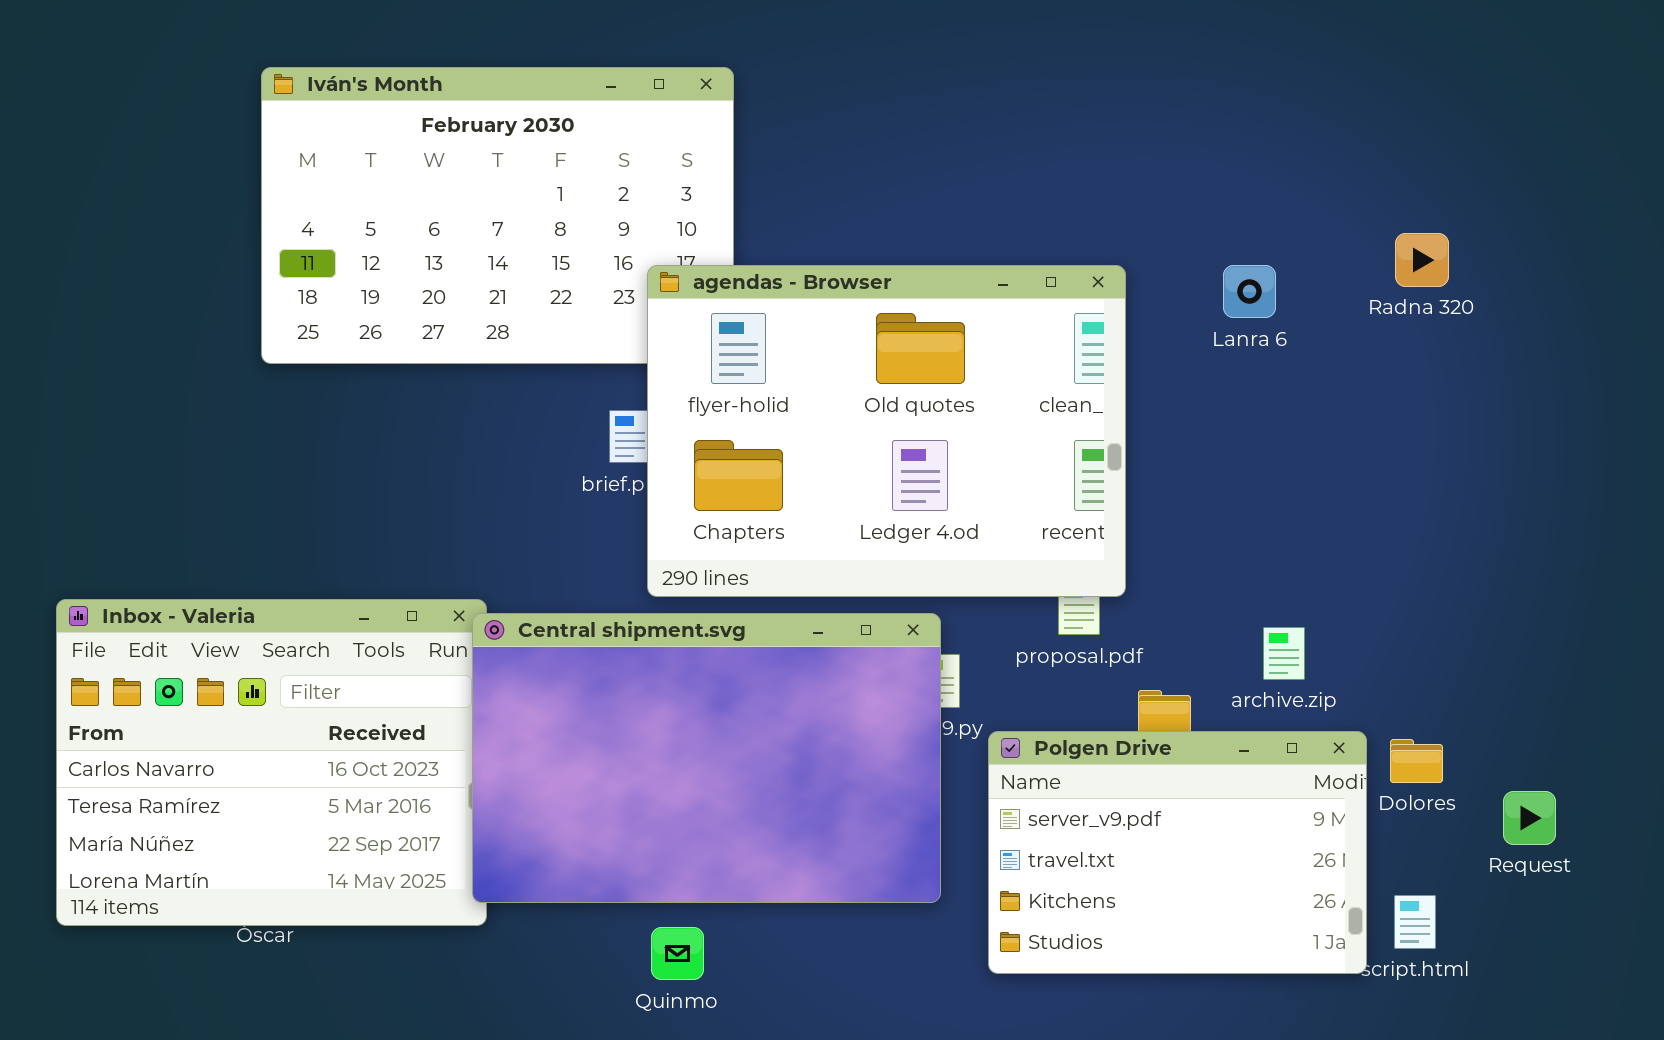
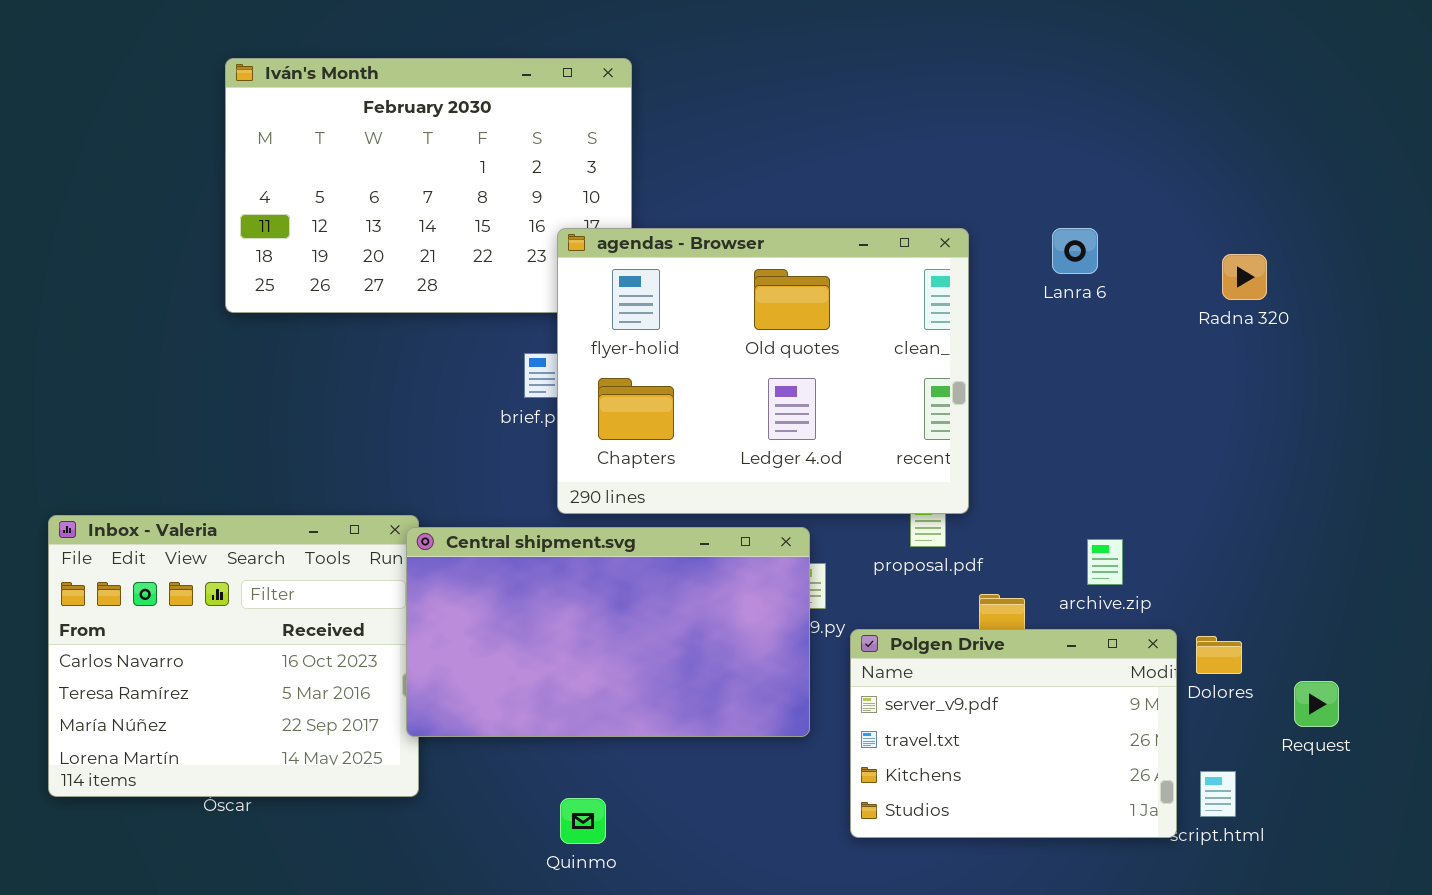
Radna 320: [1395,233,1449,287] -> [1222,254,1267,300], moved
Central shipment.svg: [472,613,941,903] -> [406,527,810,737], resized

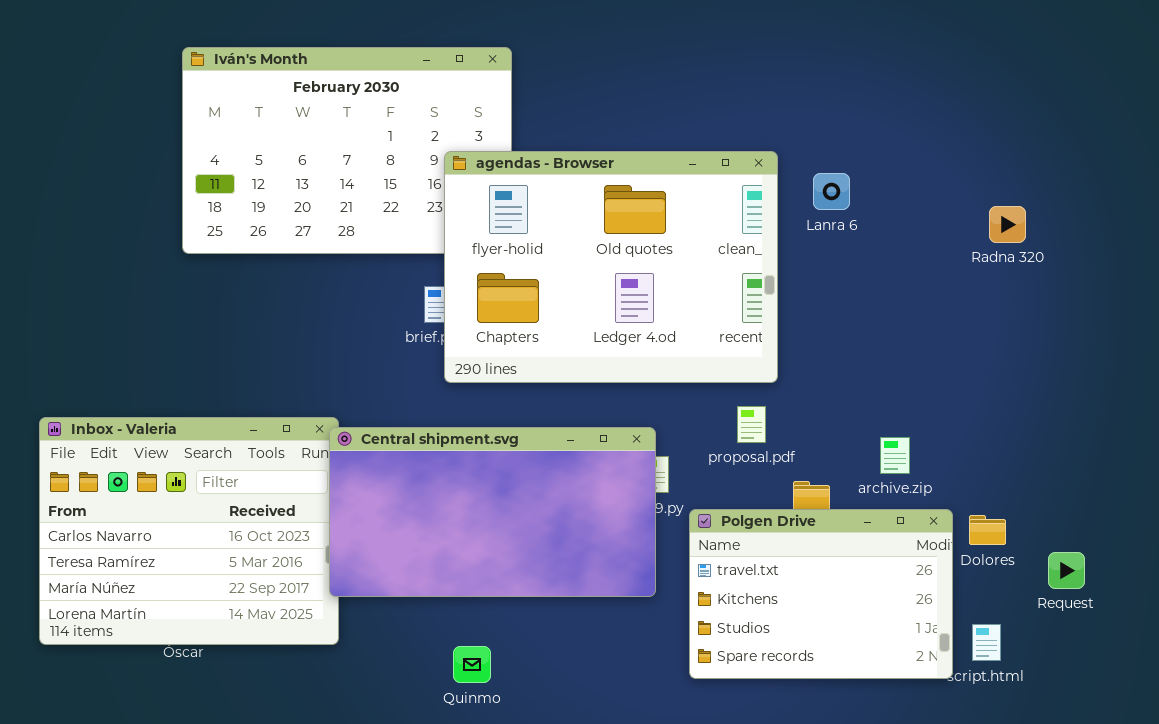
agendas - Browser: [557,228,969,514] -> [444,151,778,383], moved
Lanra 6: [1052,228,1098,274] -> [813,173,850,210], moved
Polgen Drive: [850,629,1177,838] -> [689,509,953,679], scrolled down 1 row

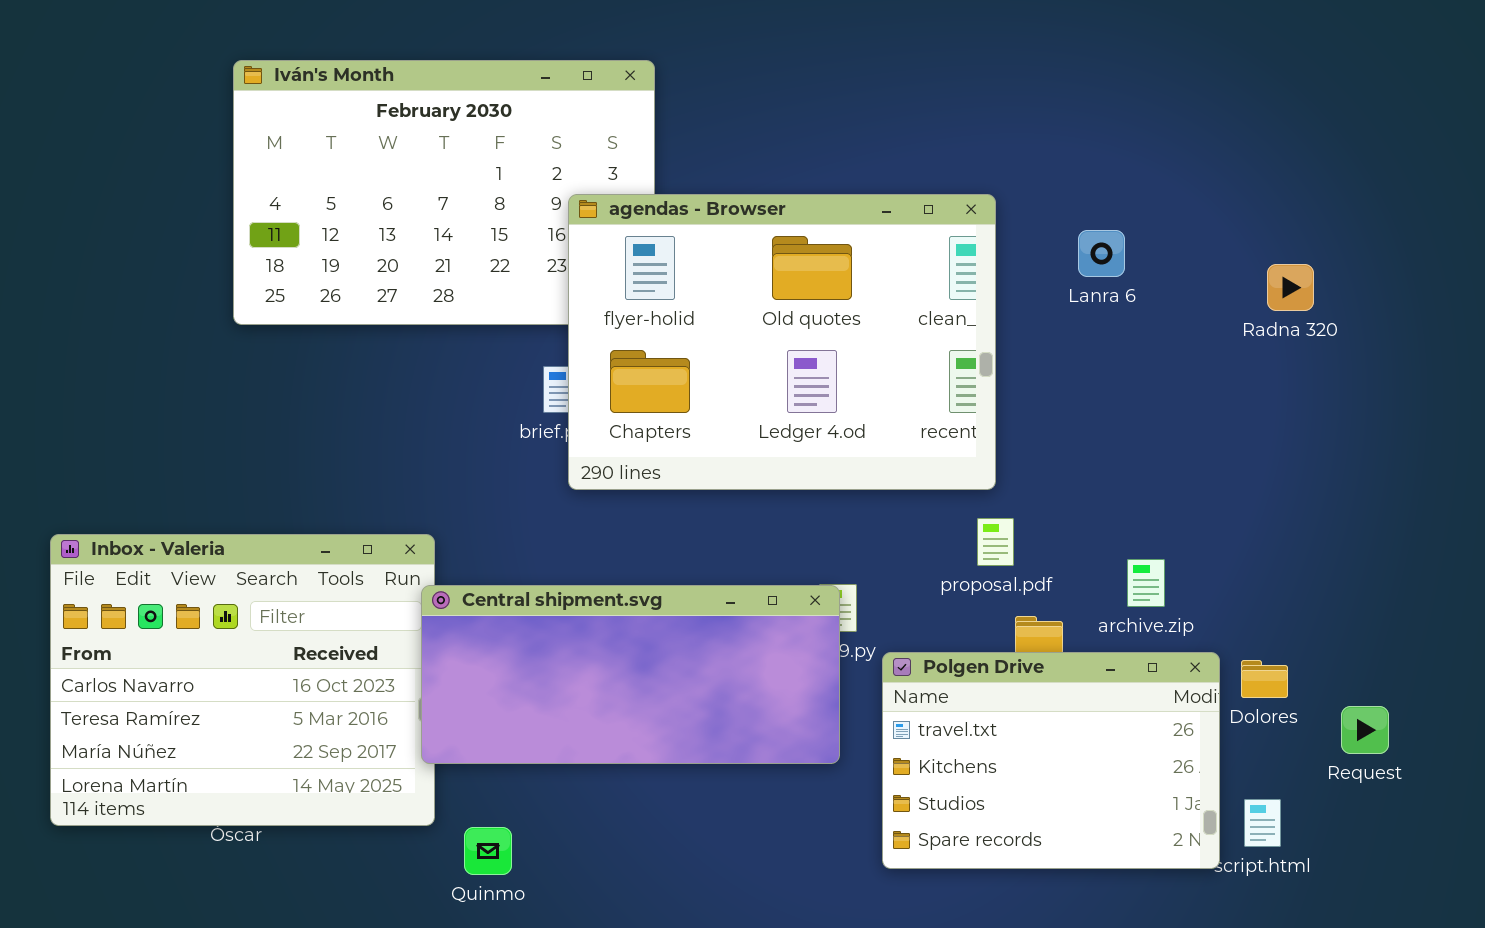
Lanra 6: [813,173,850,210] -> [1078,230,1125,277], moved
proposal.pdf: [737,406,766,443] -> [977,518,1014,566], moved
Central shipment.svg: [329,427,656,597] -> [421,585,840,764], resized
Quinmo: [453,646,491,683] -> [464,827,512,875], moved

